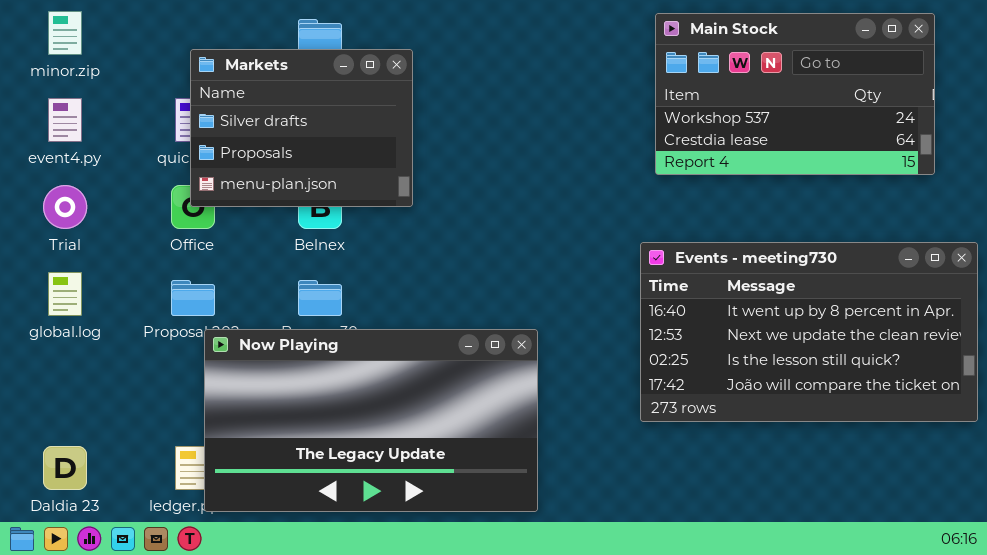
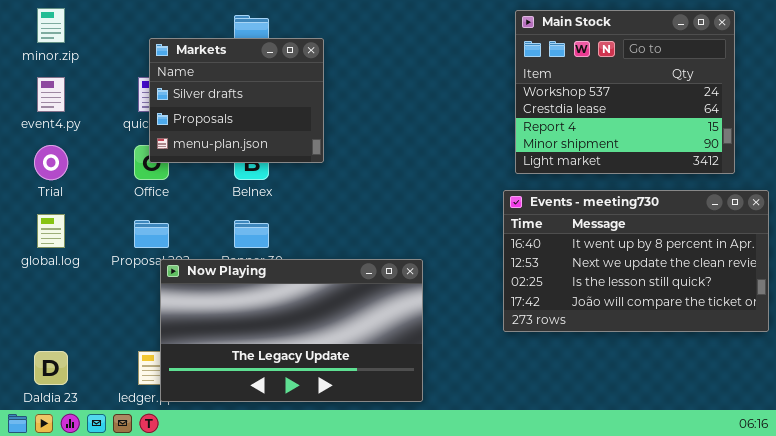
Main Stock: [655,13,935,175] -> [515,10,735,174], resized

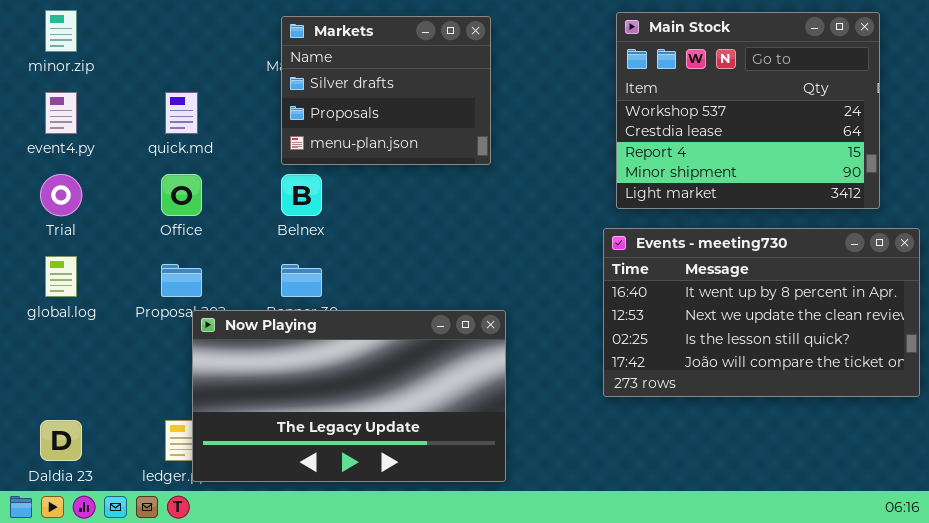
Markets: [149,38,324,163] -> [281,16,491,165], moved

